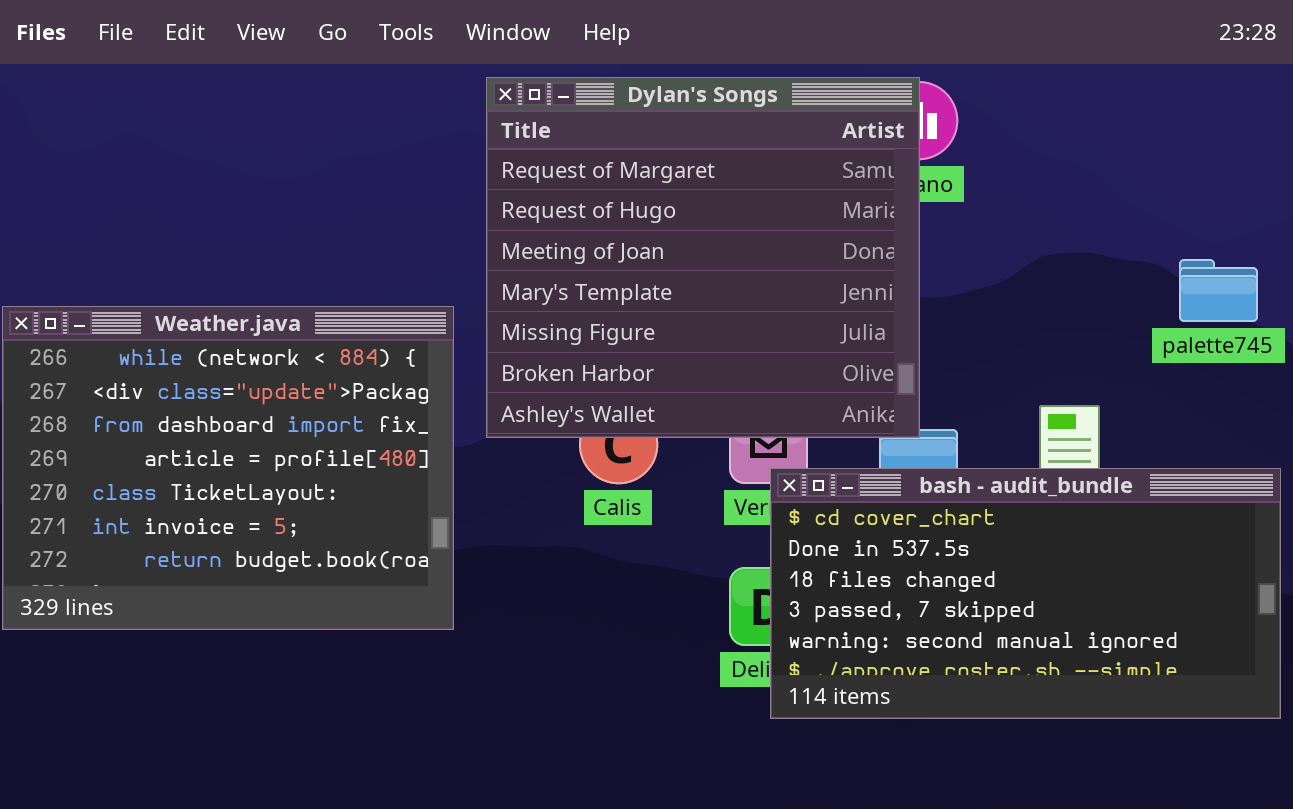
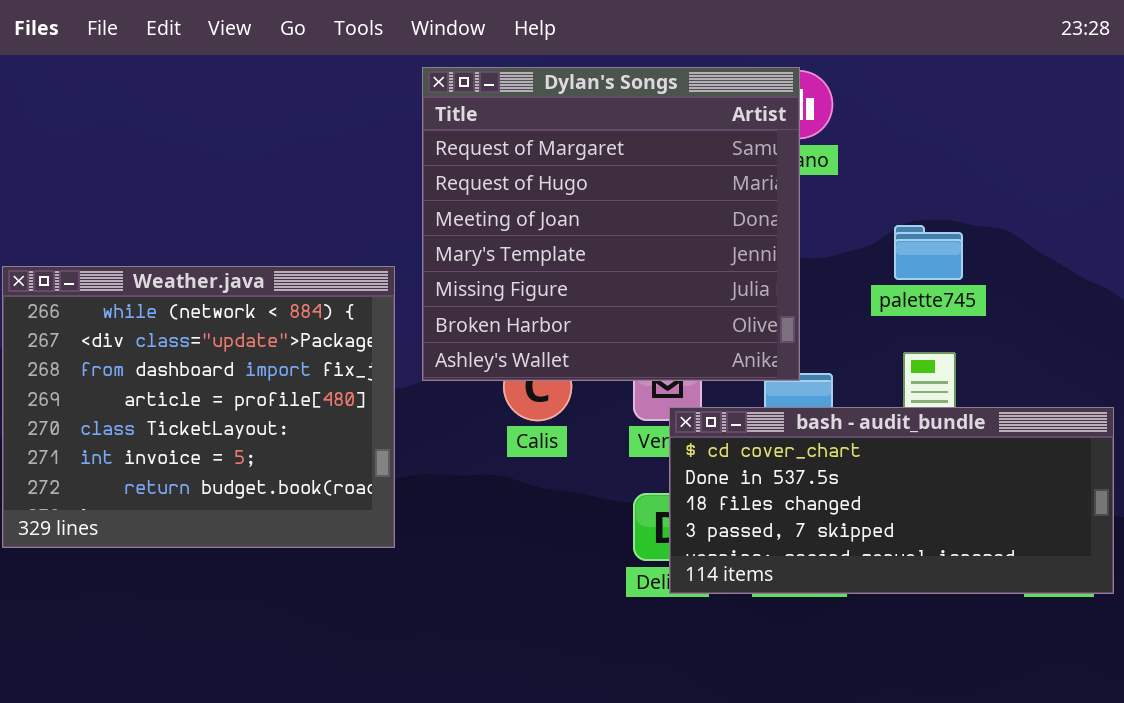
palette745: [1179,259,1258,322] -> [894,225,963,280], moved
bash - audit_bundle: [770,468,1281,719] -> [669,407,1114,594], resized

